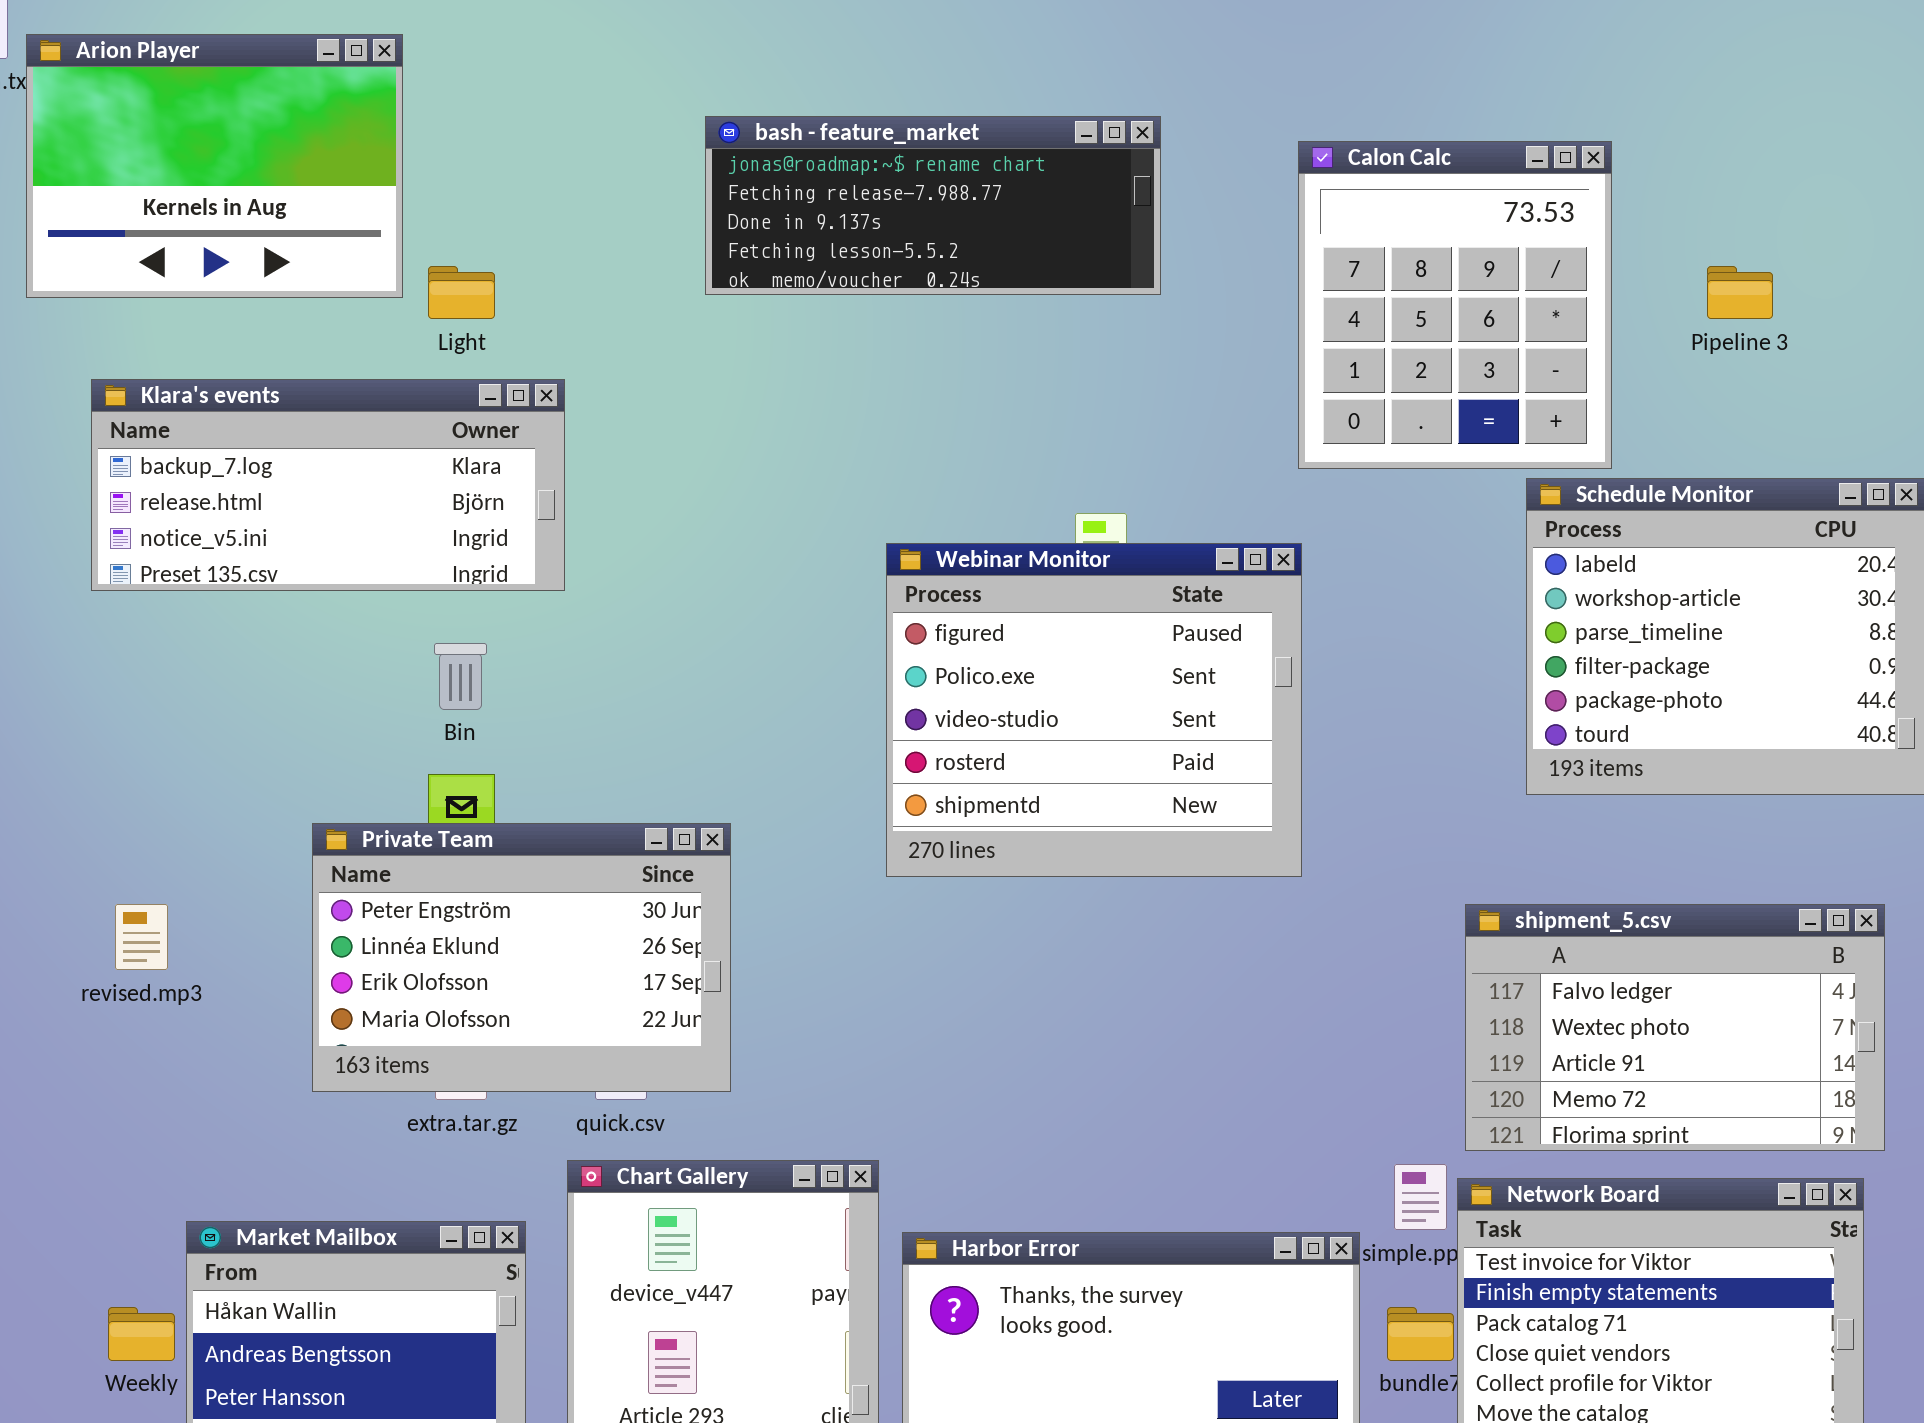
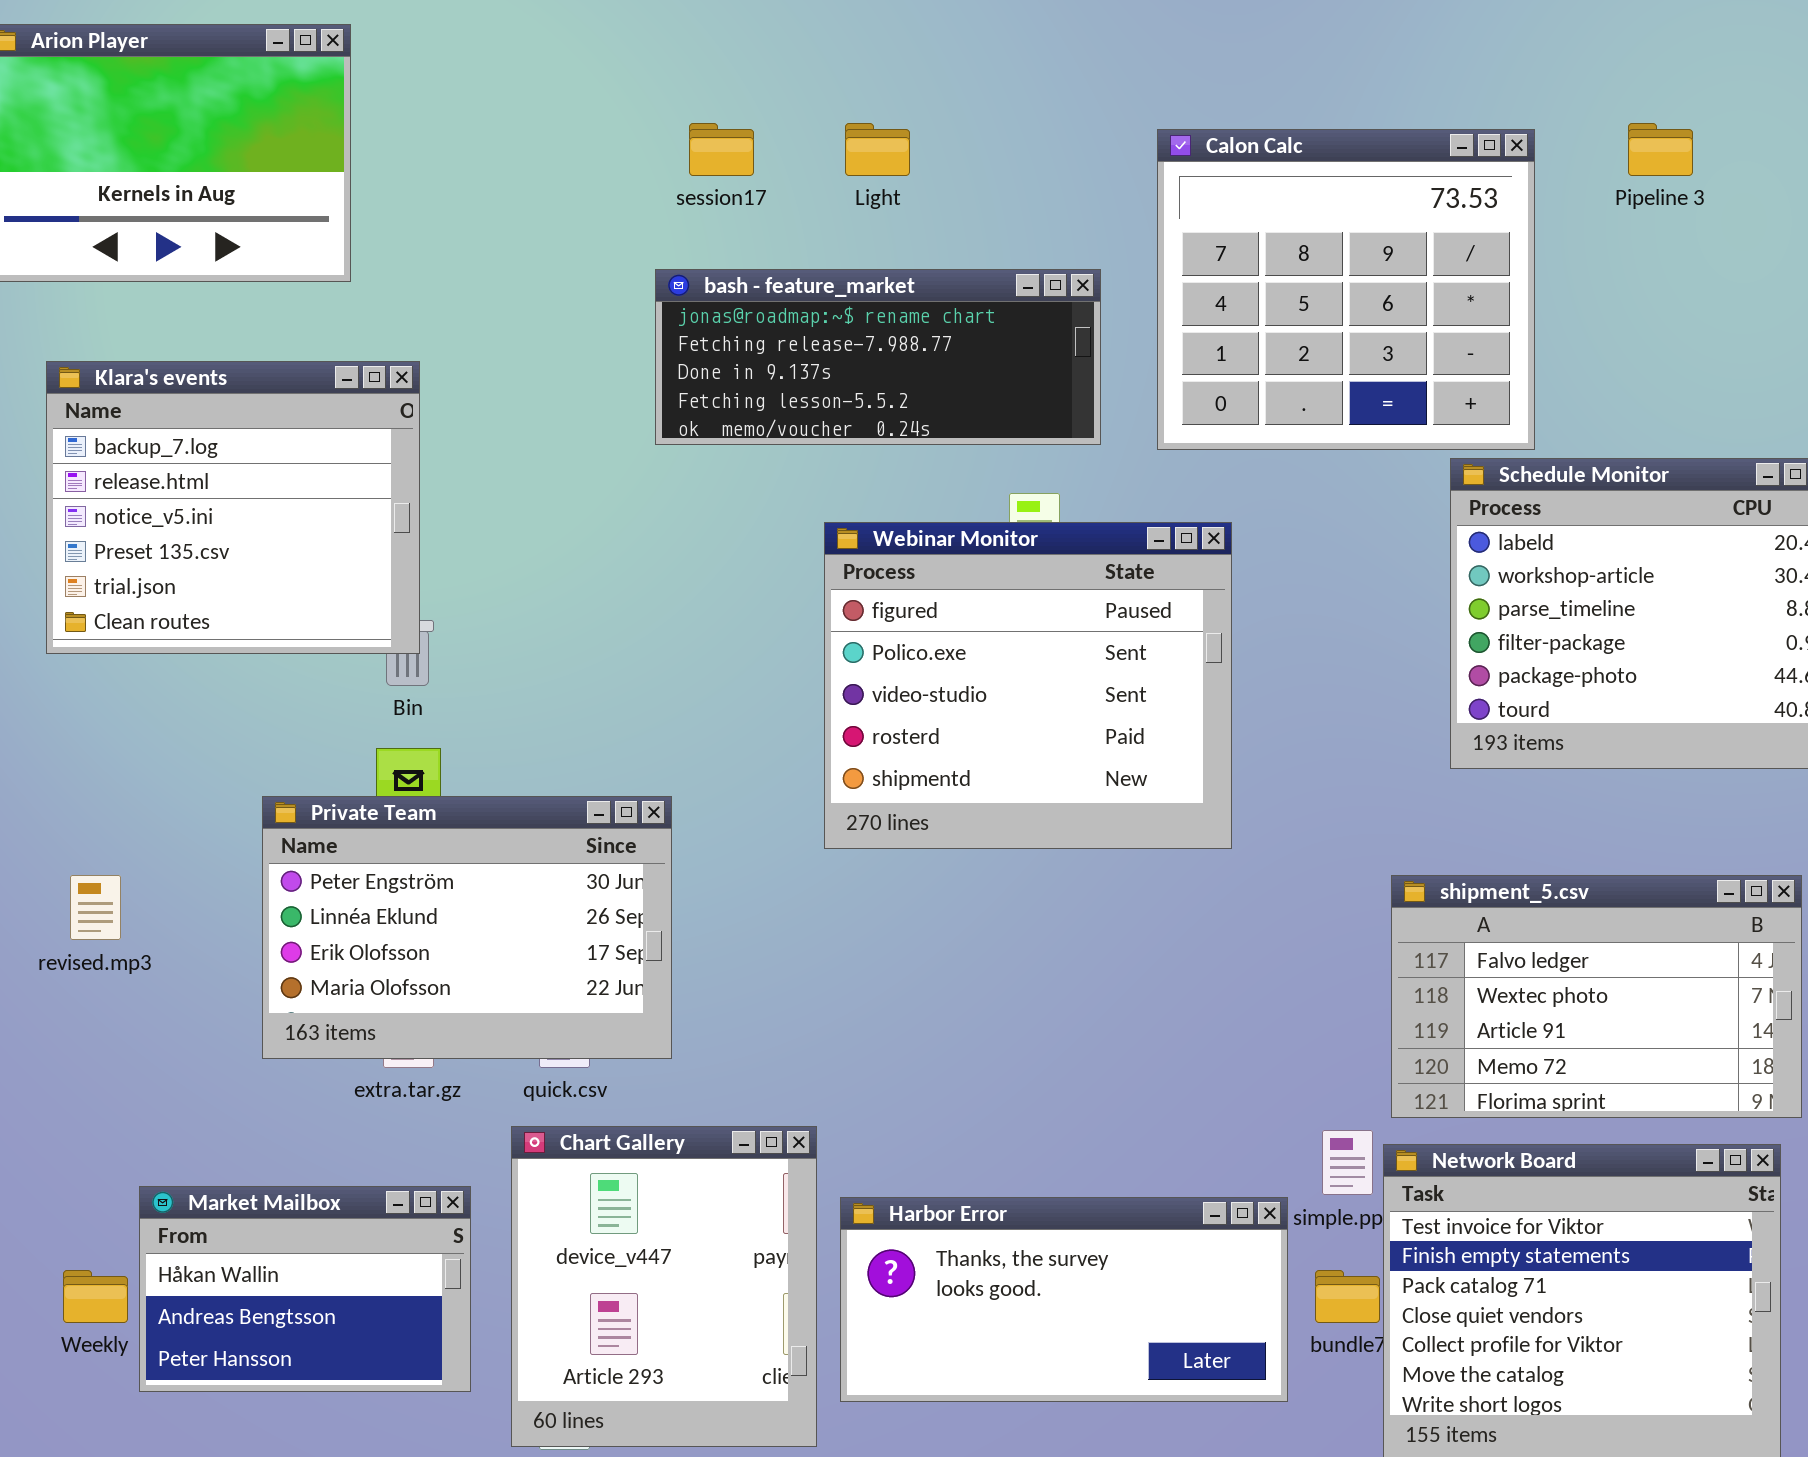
bash - feature_market: [705,116,1161,295] -> [655,269,1101,445], moved
Calon Calc: [1298,141,1612,469] -> [1157,129,1535,450], resized
Light: [428,266,495,319] -> [845,123,910,176], moved
Pipeline 3: [1707,266,1773,319] -> [1628,123,1693,176], moved
Klara's events: [91,379,565,591] -> [46,361,420,654], resized

